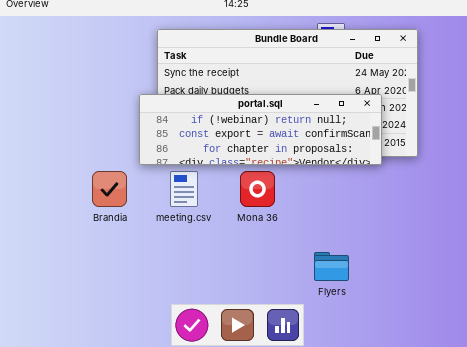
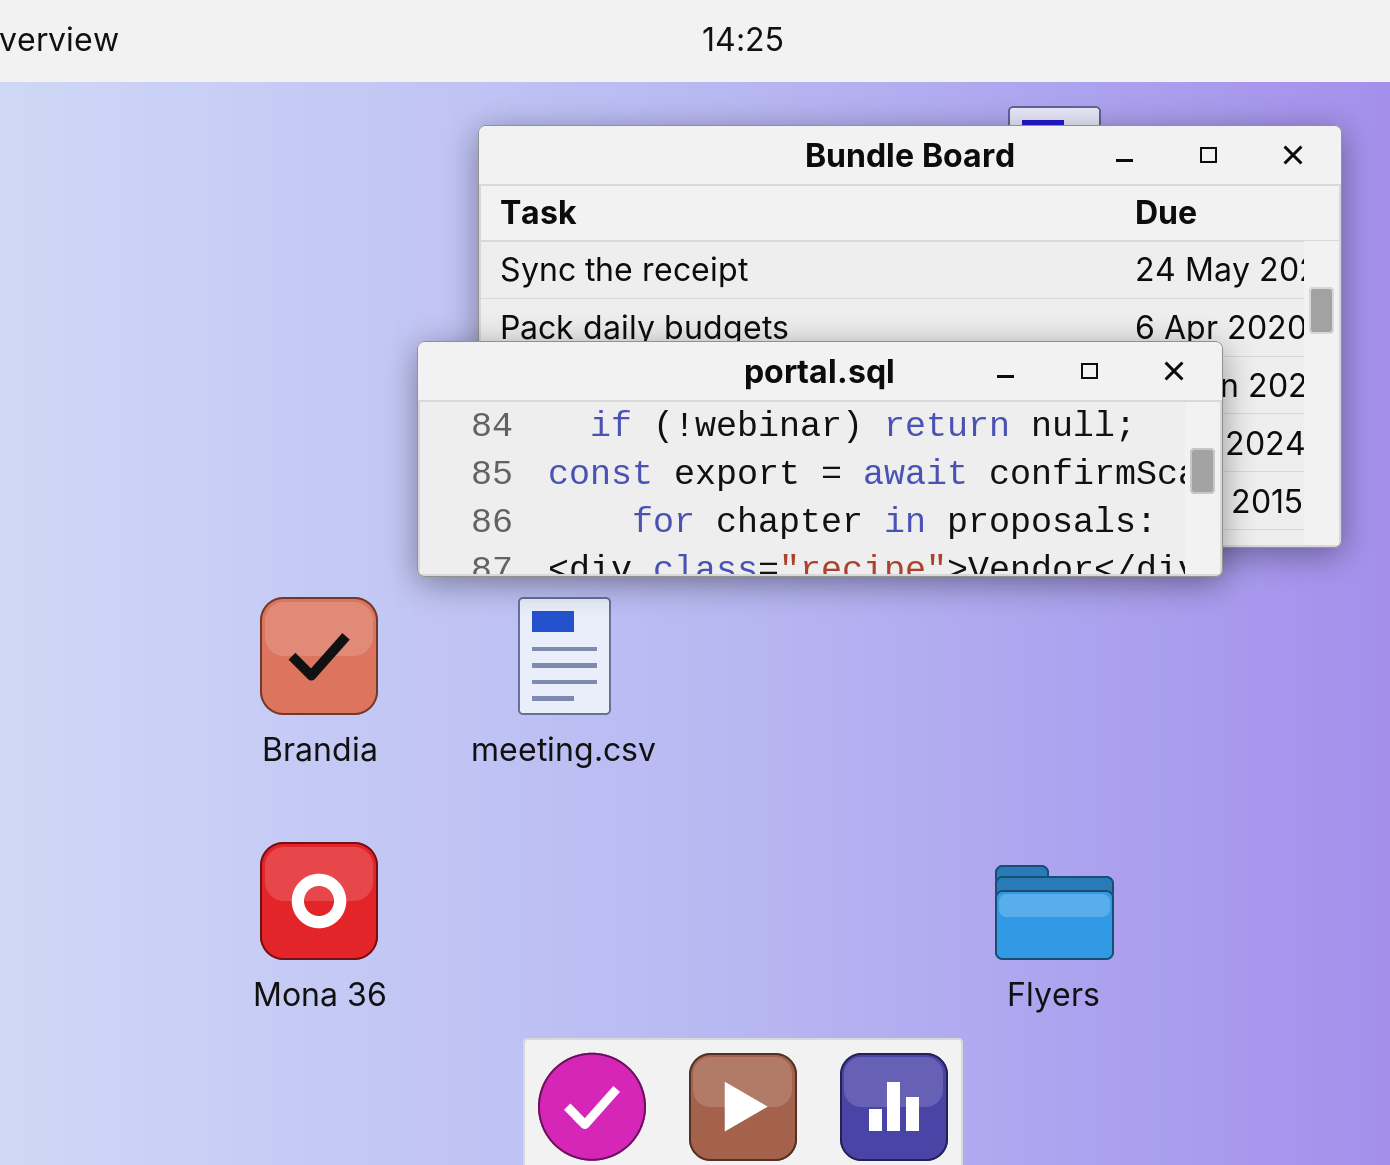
Mona 36: [240,171,275,207] -> [260,842,378,960], moved

